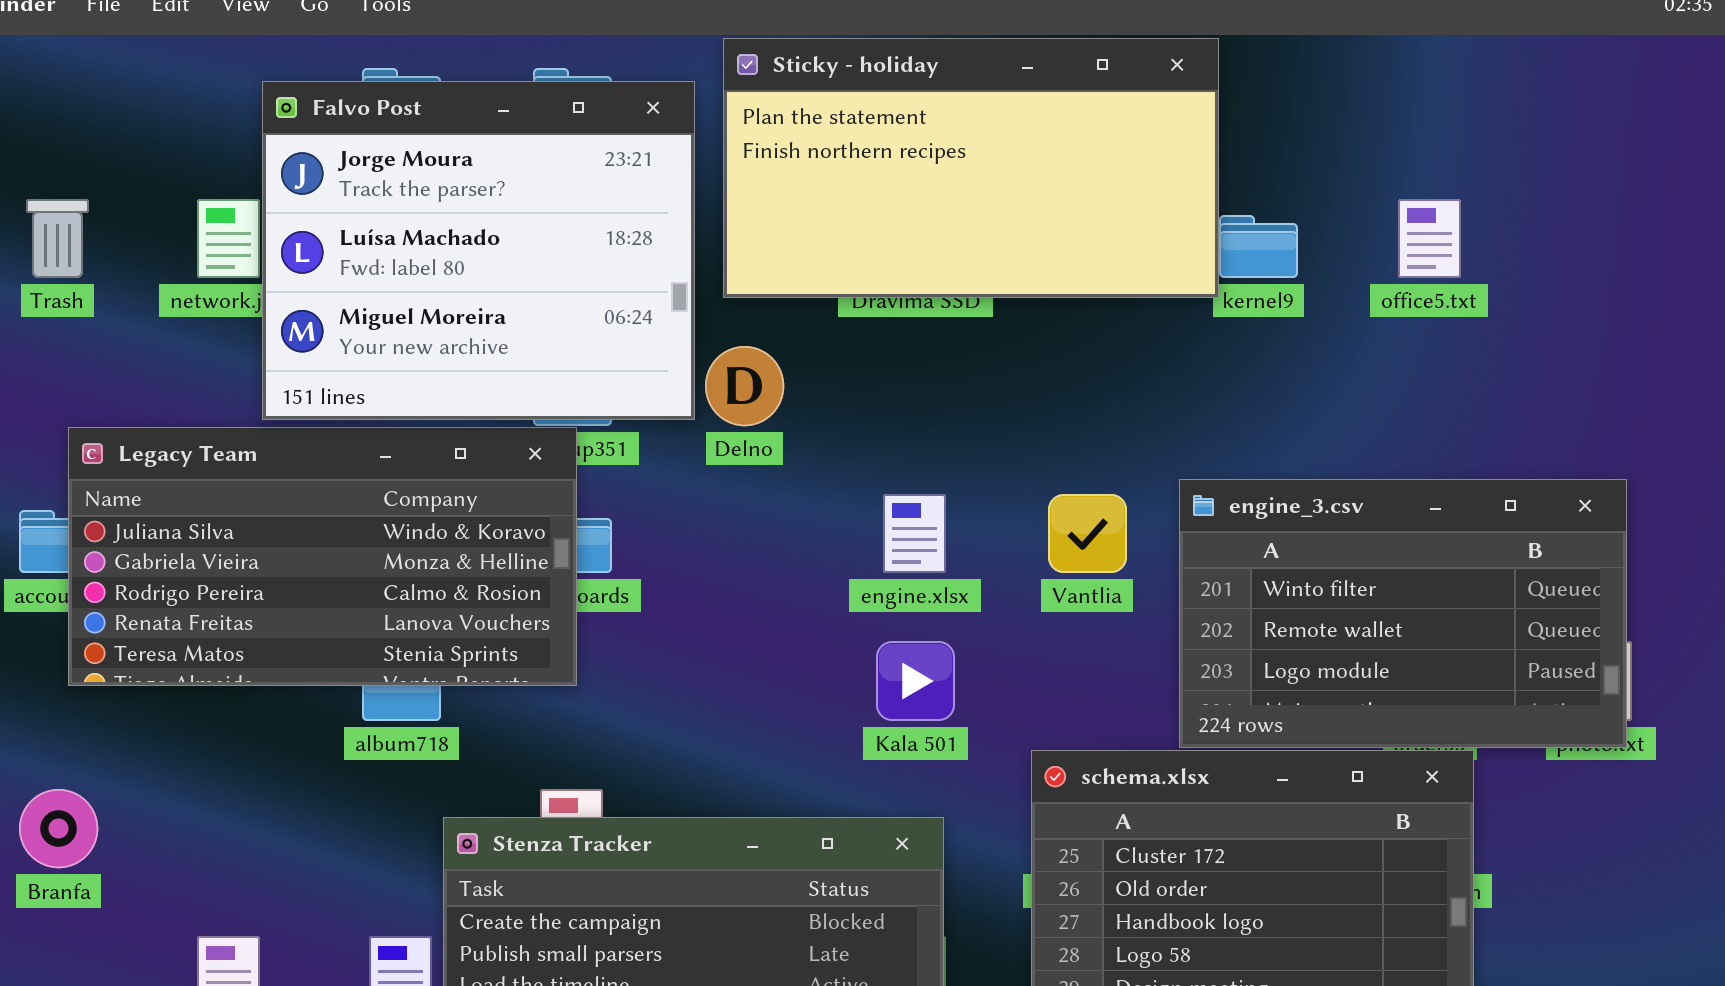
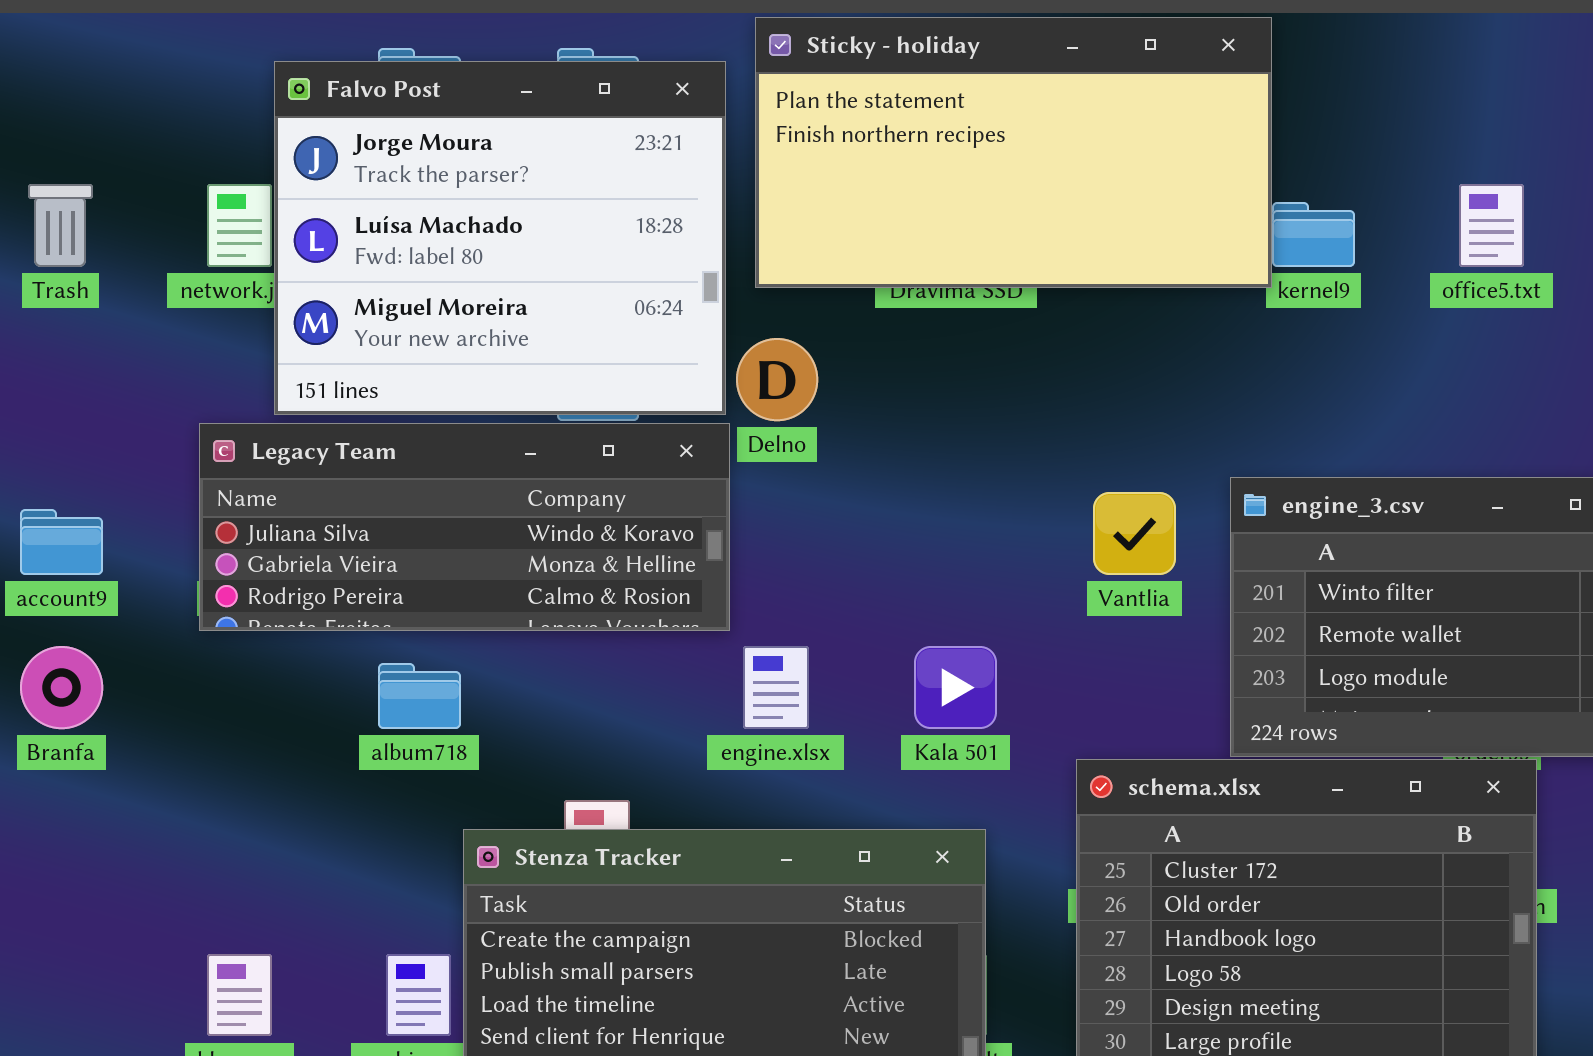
Legacy Team: [68,427,577,686] -> [199,423,730,631], moved, resized
engine.xlsx: [883,494,946,573] -> [743,646,809,729], moved
Branfa: [19,789,98,868] -> [20,646,103,729], moved

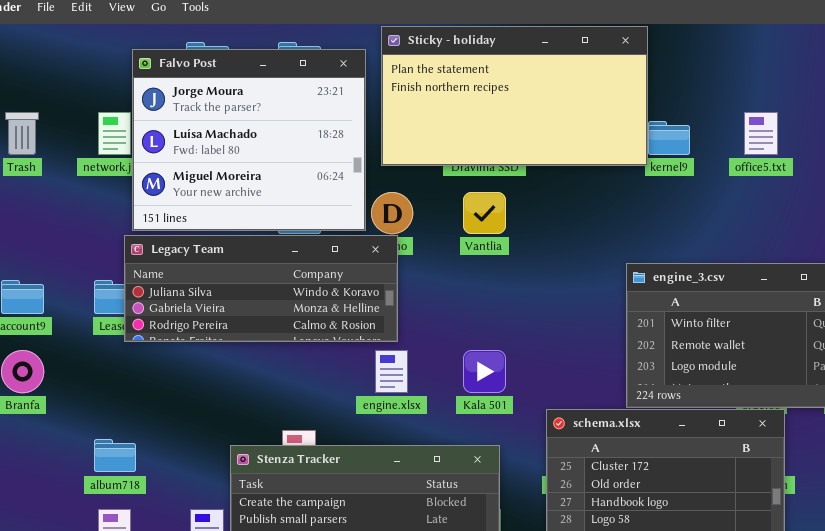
Legacy Team: [199,423,730,631] -> [124,235,398,342], moved
Vantlia: [1093,492,1176,575] -> [463,192,506,234], moved
album718: [378,663,461,729] -> [94,439,136,472], moved

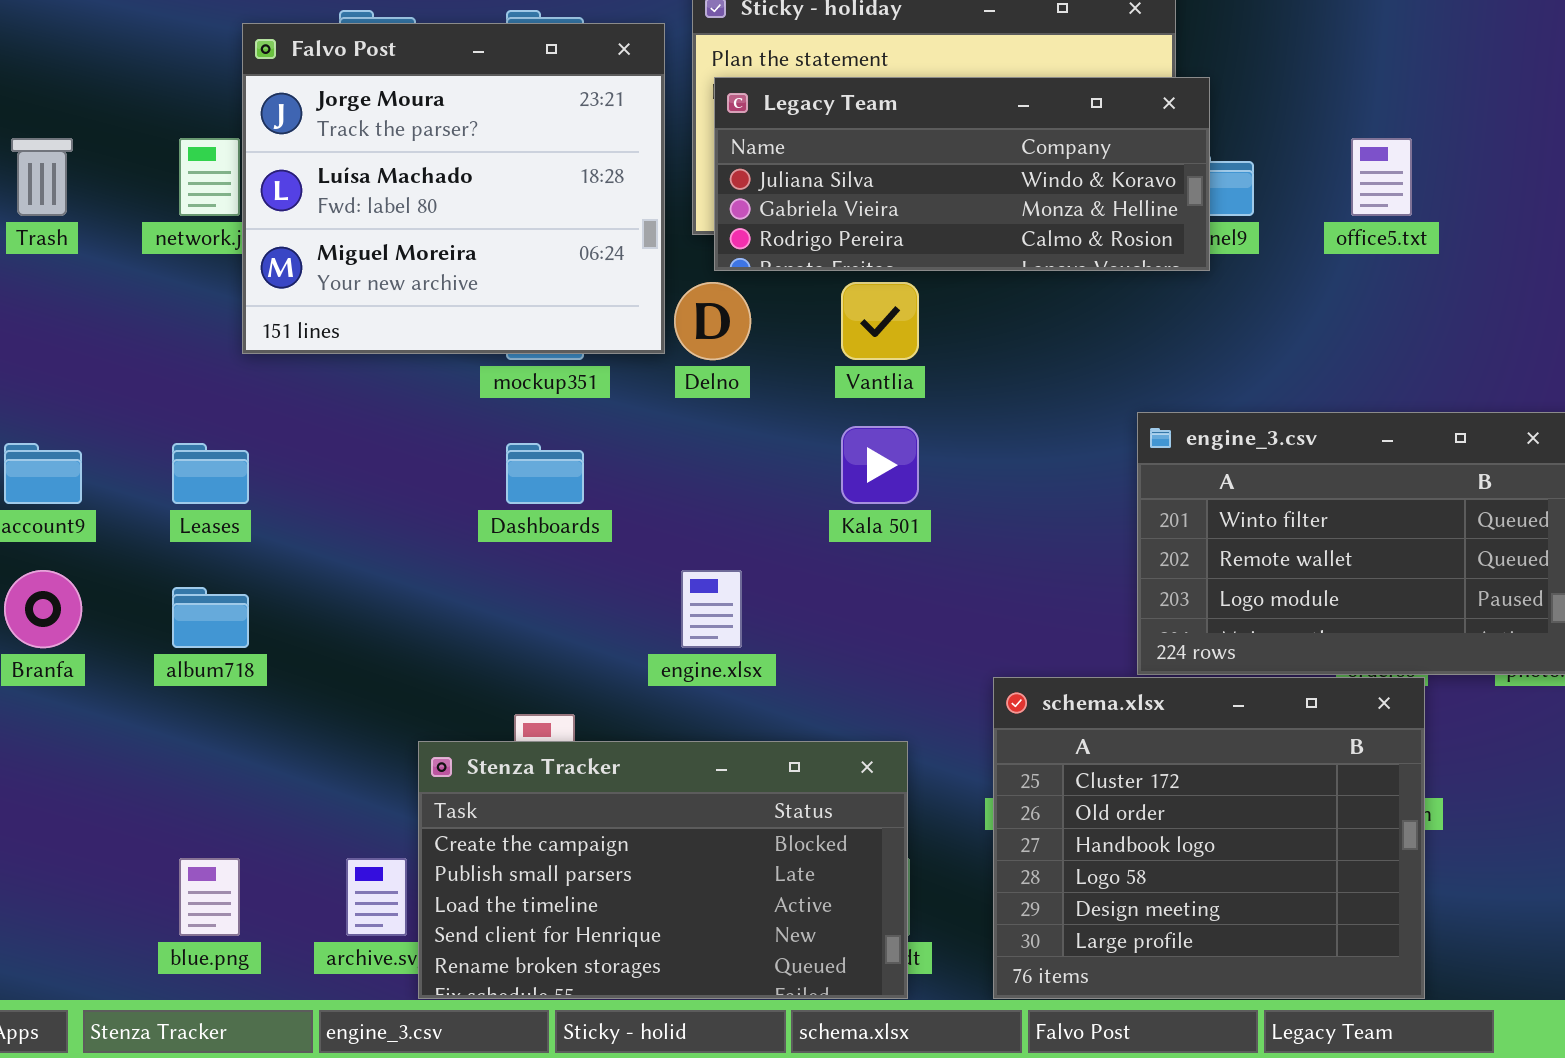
Legacy Team: [124,235,398,342] -> [714,77,1210,271], moved
Kala 501: [463,350,506,393] -> [841,426,919,504], moved
album718: [94,439,136,472] -> [172,587,249,648], moved

